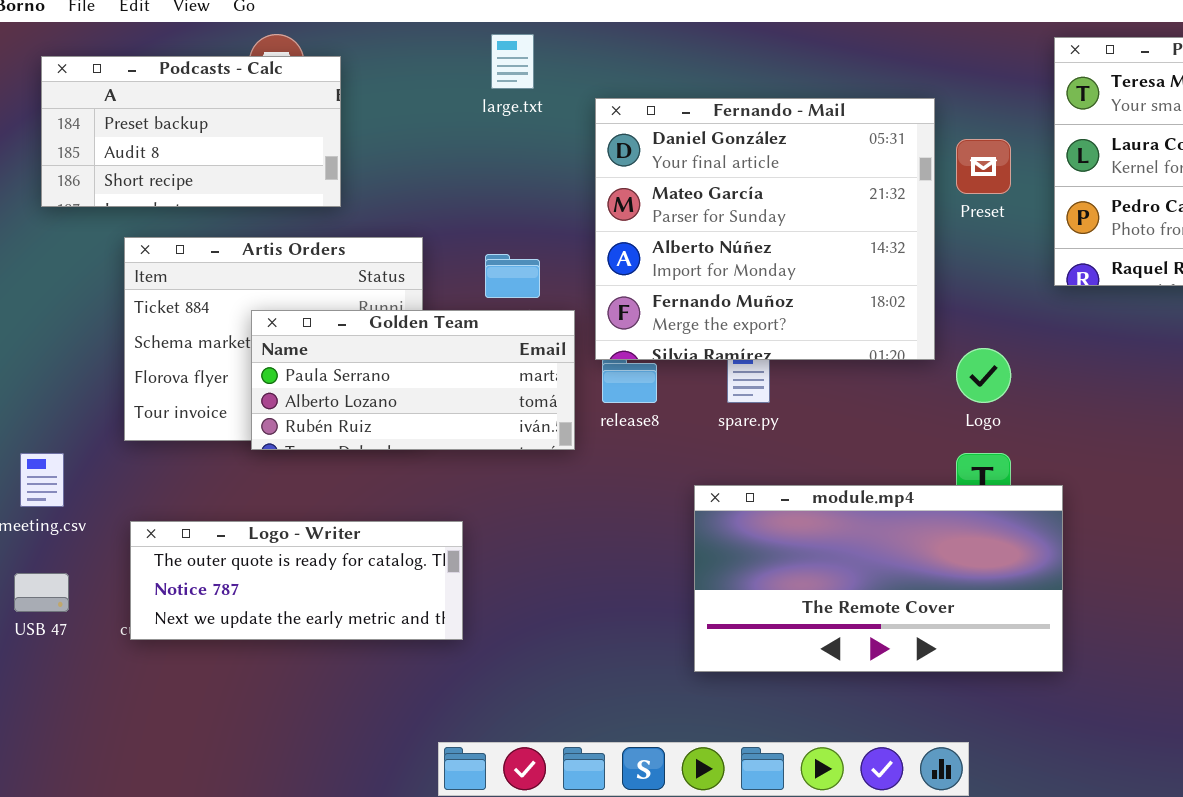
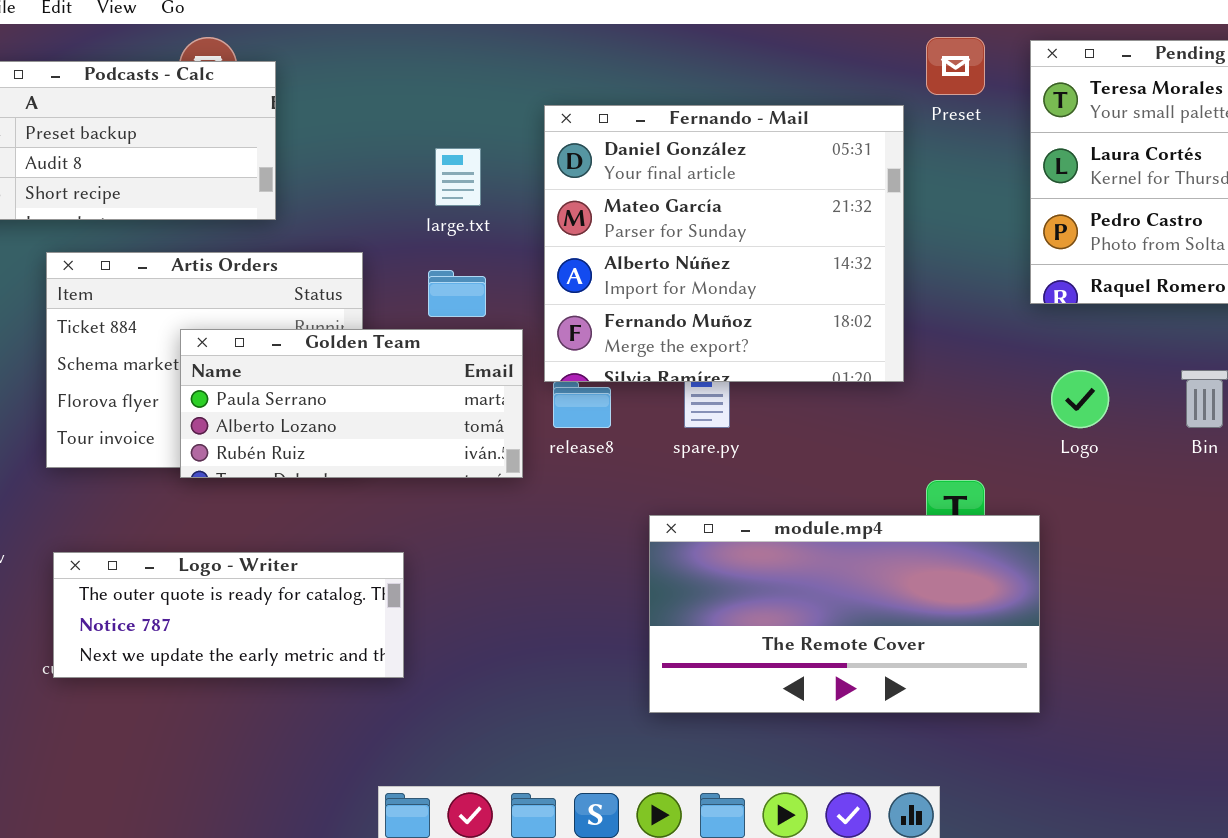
large.txt: [491,34,534,89] -> [435,148,481,206], moved
Preset: [956,139,1011,194] -> [926,37,985,95], moved
Logo: [956,348,1011,403] -> [1051,370,1109,428], moved

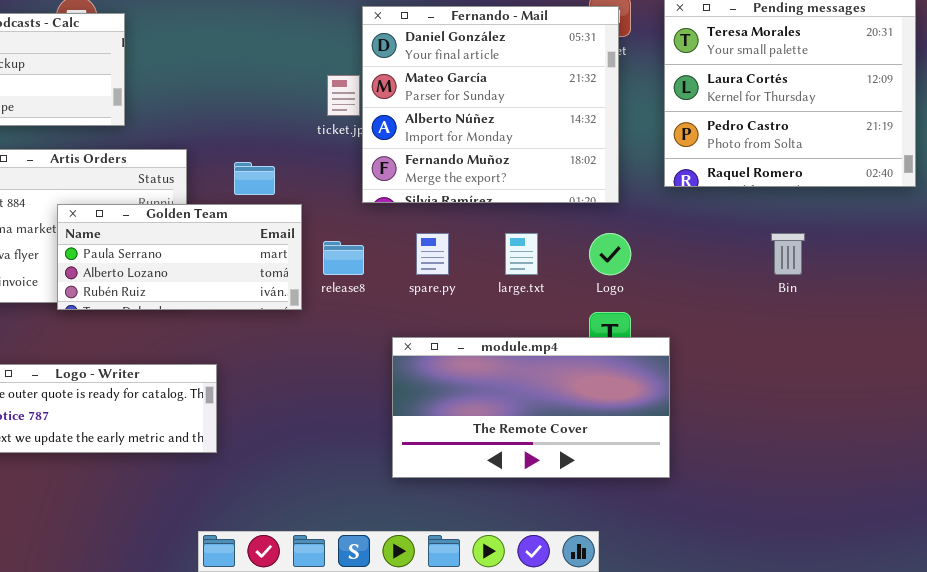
Fernando - Mail: [544,105,904,382] -> [362,6,619,203], moved
large.txt: [435,148,481,206] -> [505,233,538,275], moved
Logo: [1051,370,1109,428] -> [589,233,631,275], moved

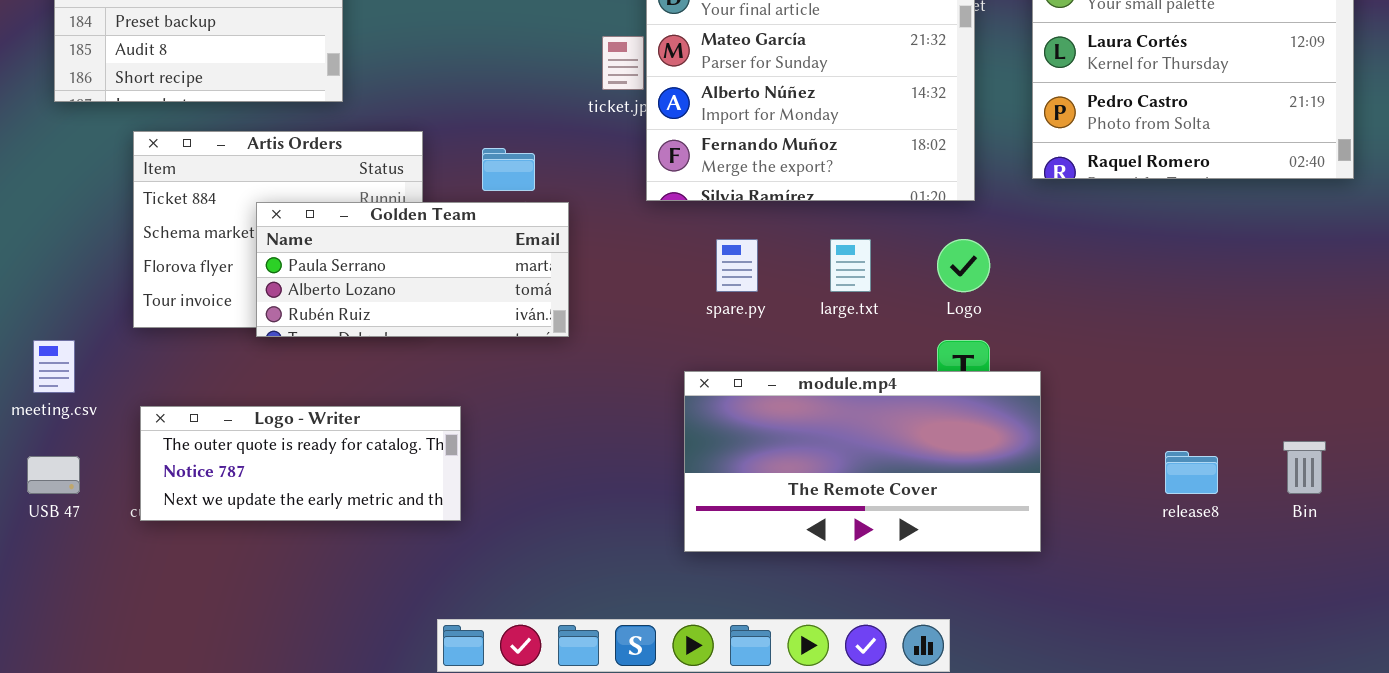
Bin: [771,233,805,275] -> [1283,441,1326,494], moved
release8: [323,241,364,275] -> [1165,451,1218,494], moved

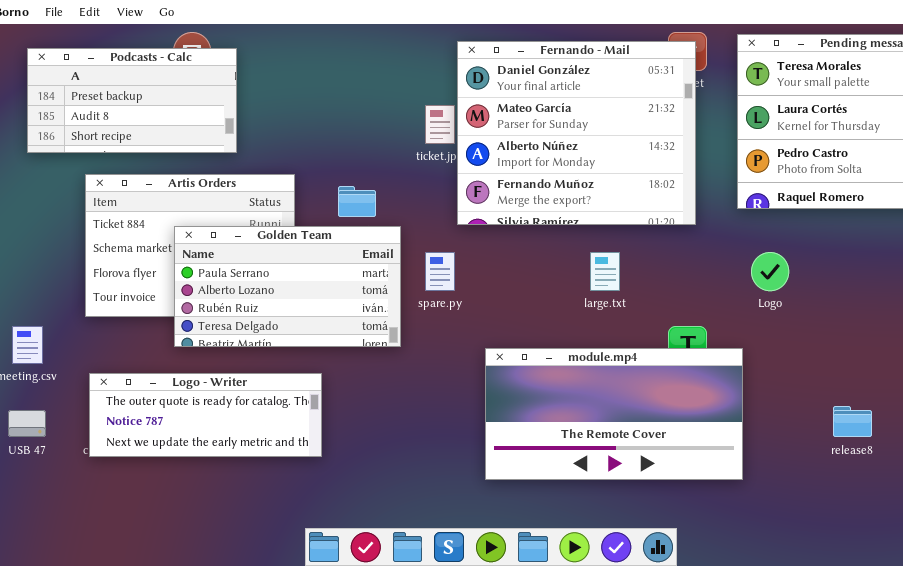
Golden Team: [256,202,569,337] -> [174,226,401,347], resized
spare.py: [716,239,758,292] -> [425,252,455,291], moved
Logo: [937,239,990,292] -> [751,252,789,291], moved

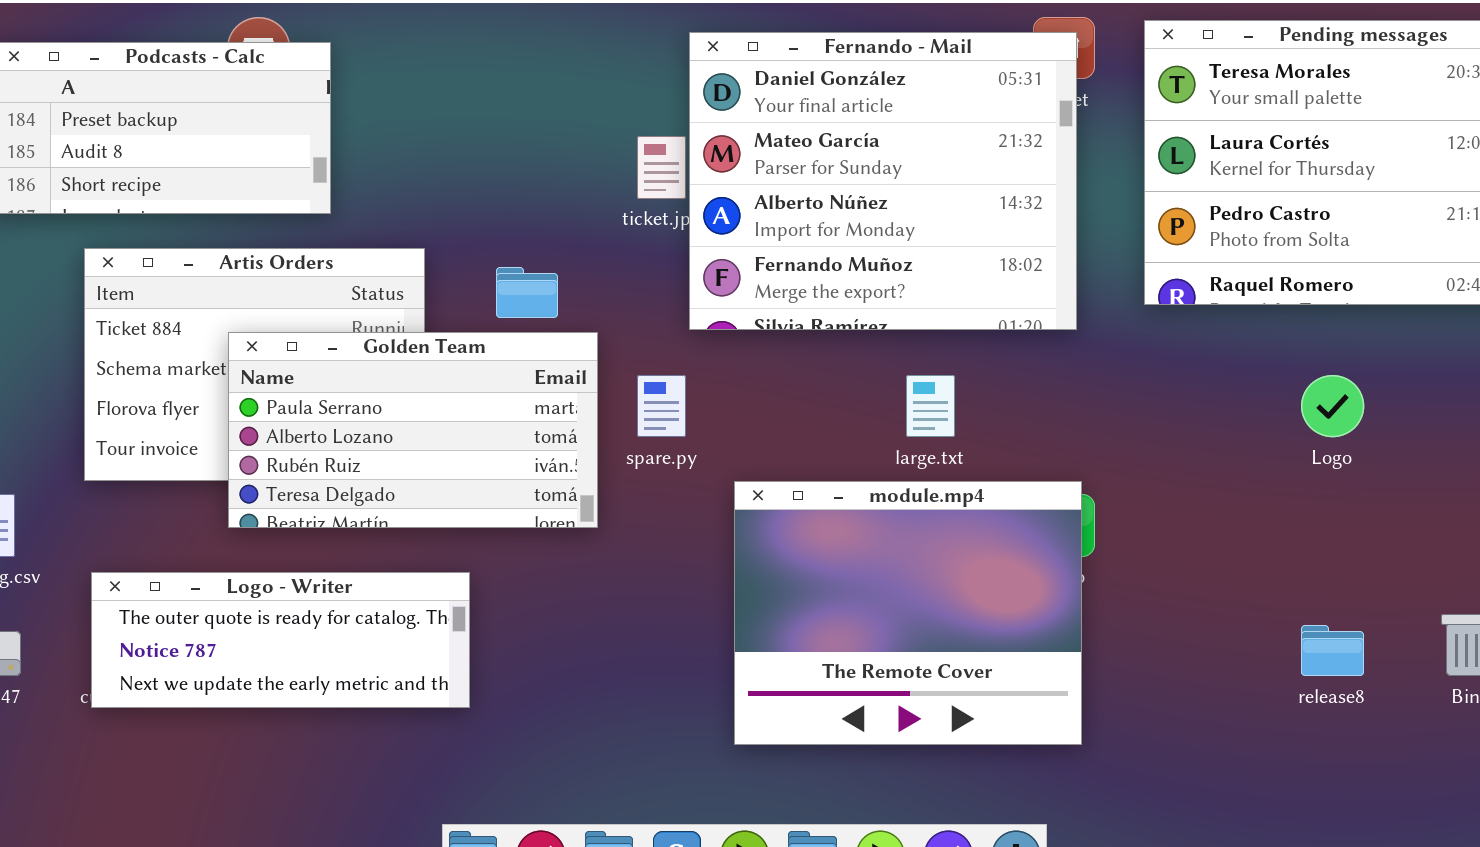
Logo: [751,252,789,291] -> [1301,375,1364,437], moved
module.mp4: [485,348,743,480] -> [734,481,1082,745], resized

